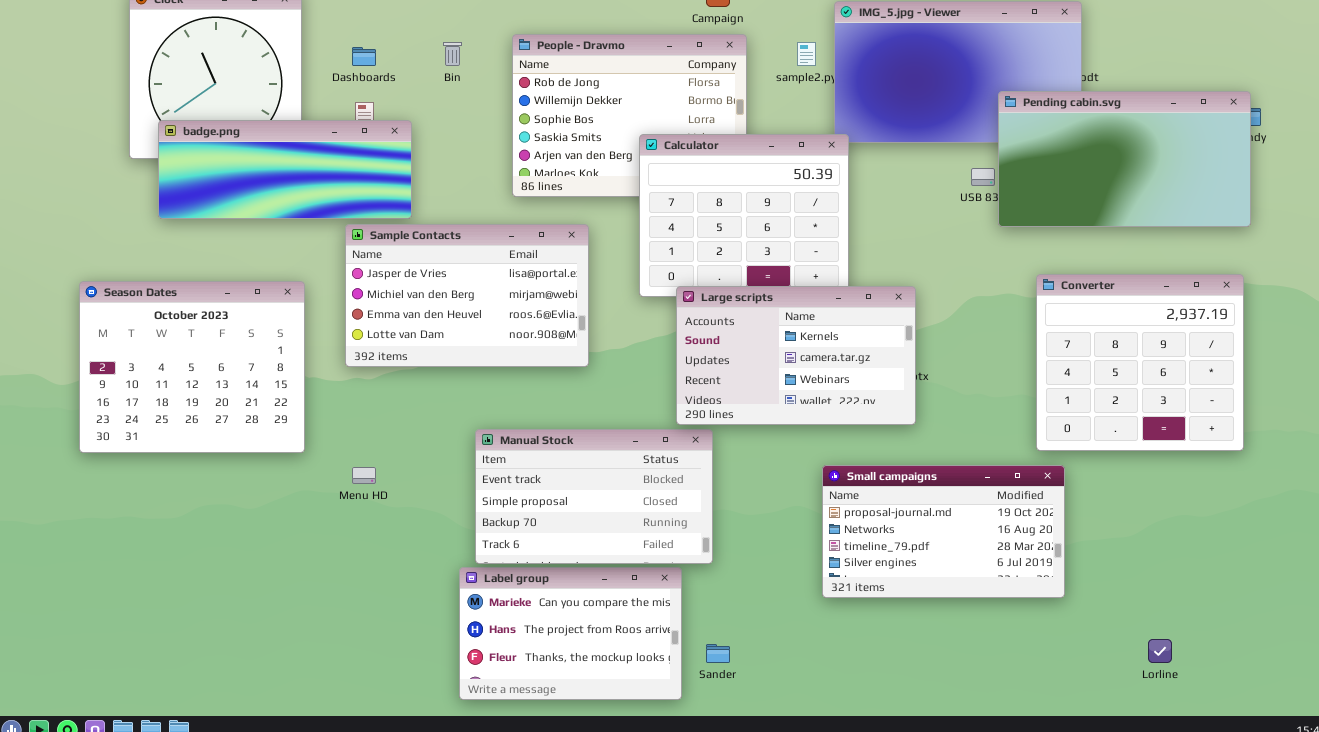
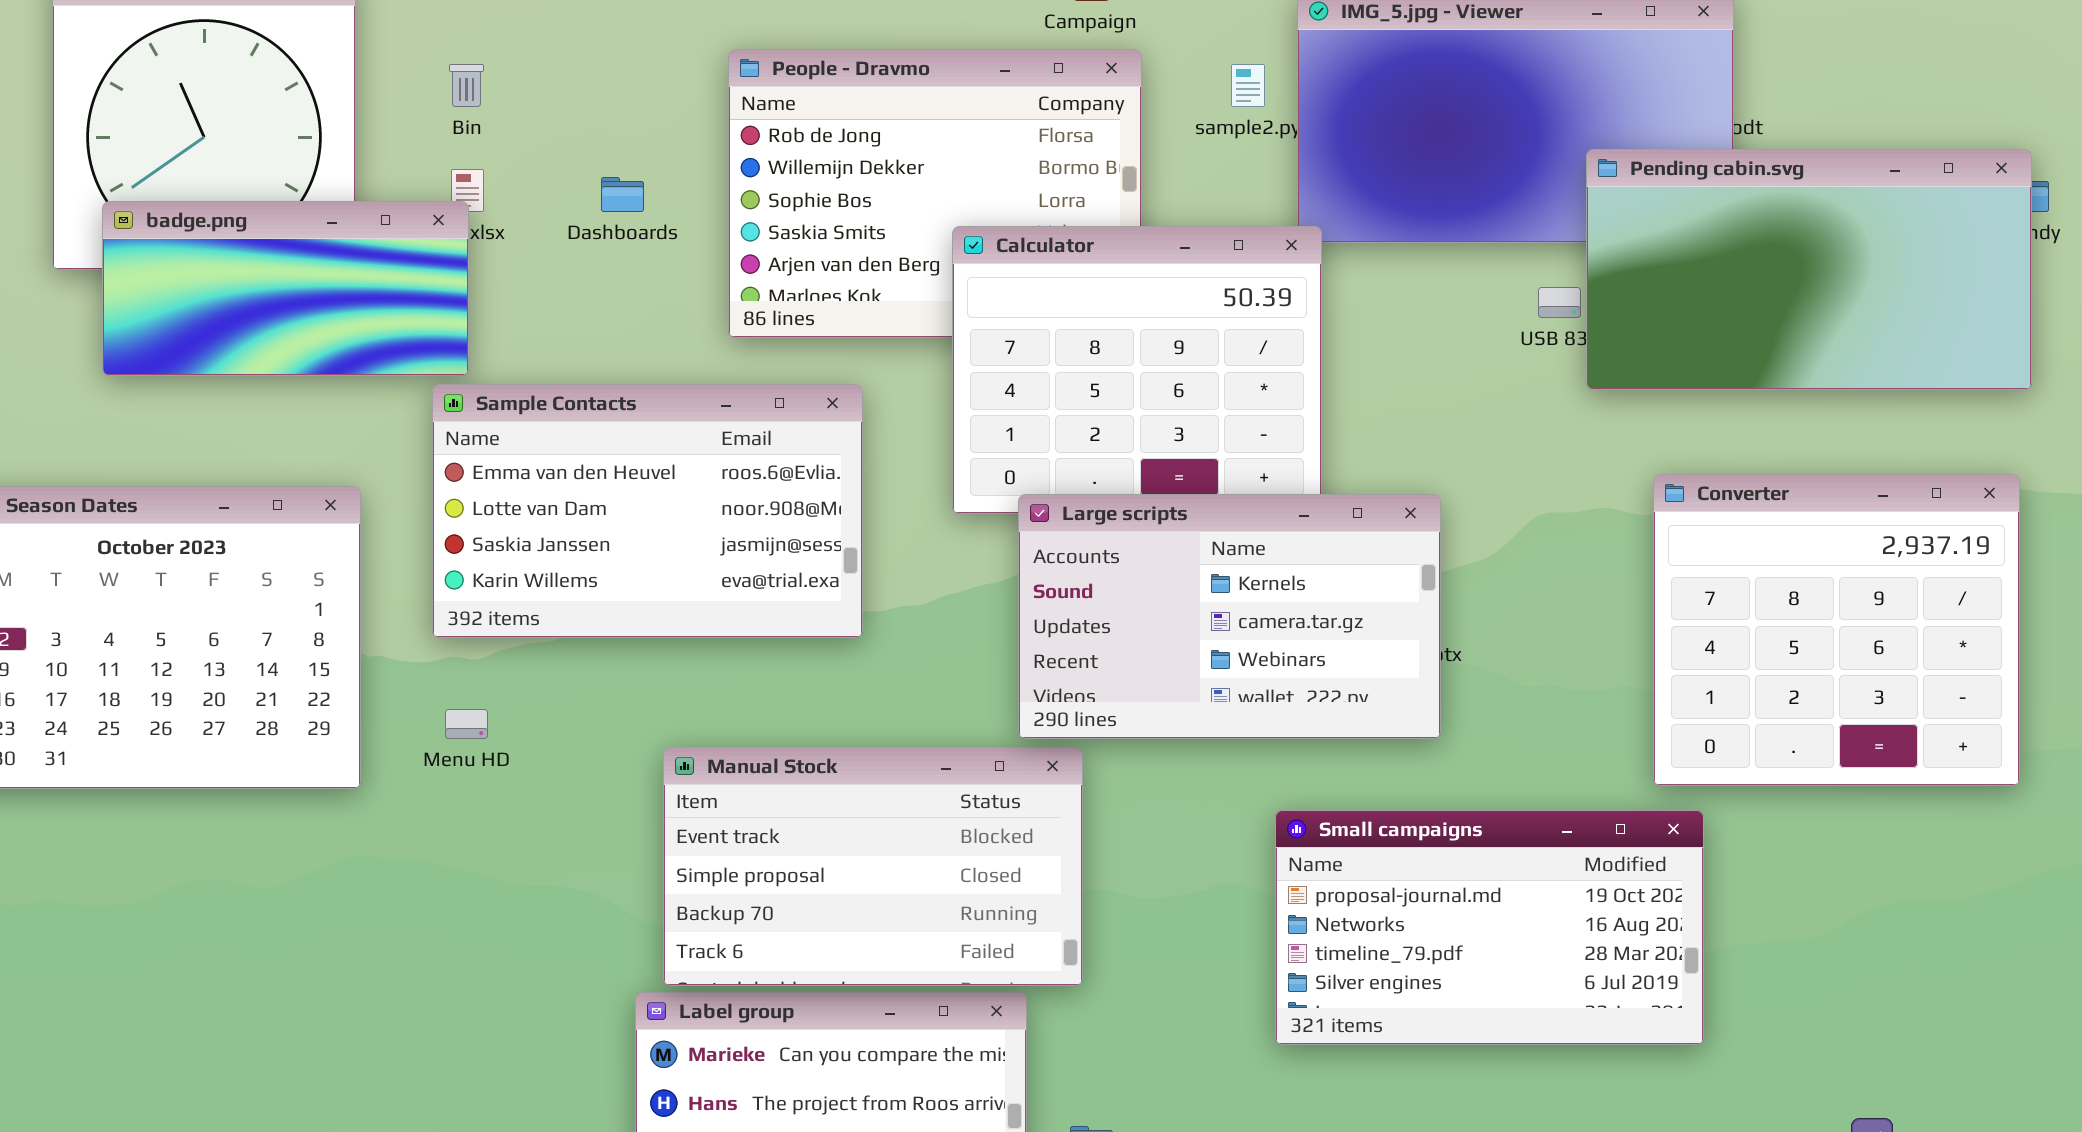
Bin: [443,42,462,66] -> [449,64,484,107], moved
Dashboards: [352,47,376,66] -> [601,177,644,212], moved
badge.png: [158,120,412,219] -> [102,201,469,376], resized
Sample Contacts: [345,224,589,367] -> [432,384,863,638], scrolled down 2 rows
Menu HD: [352,467,376,484] -> [445,709,488,739], moved

